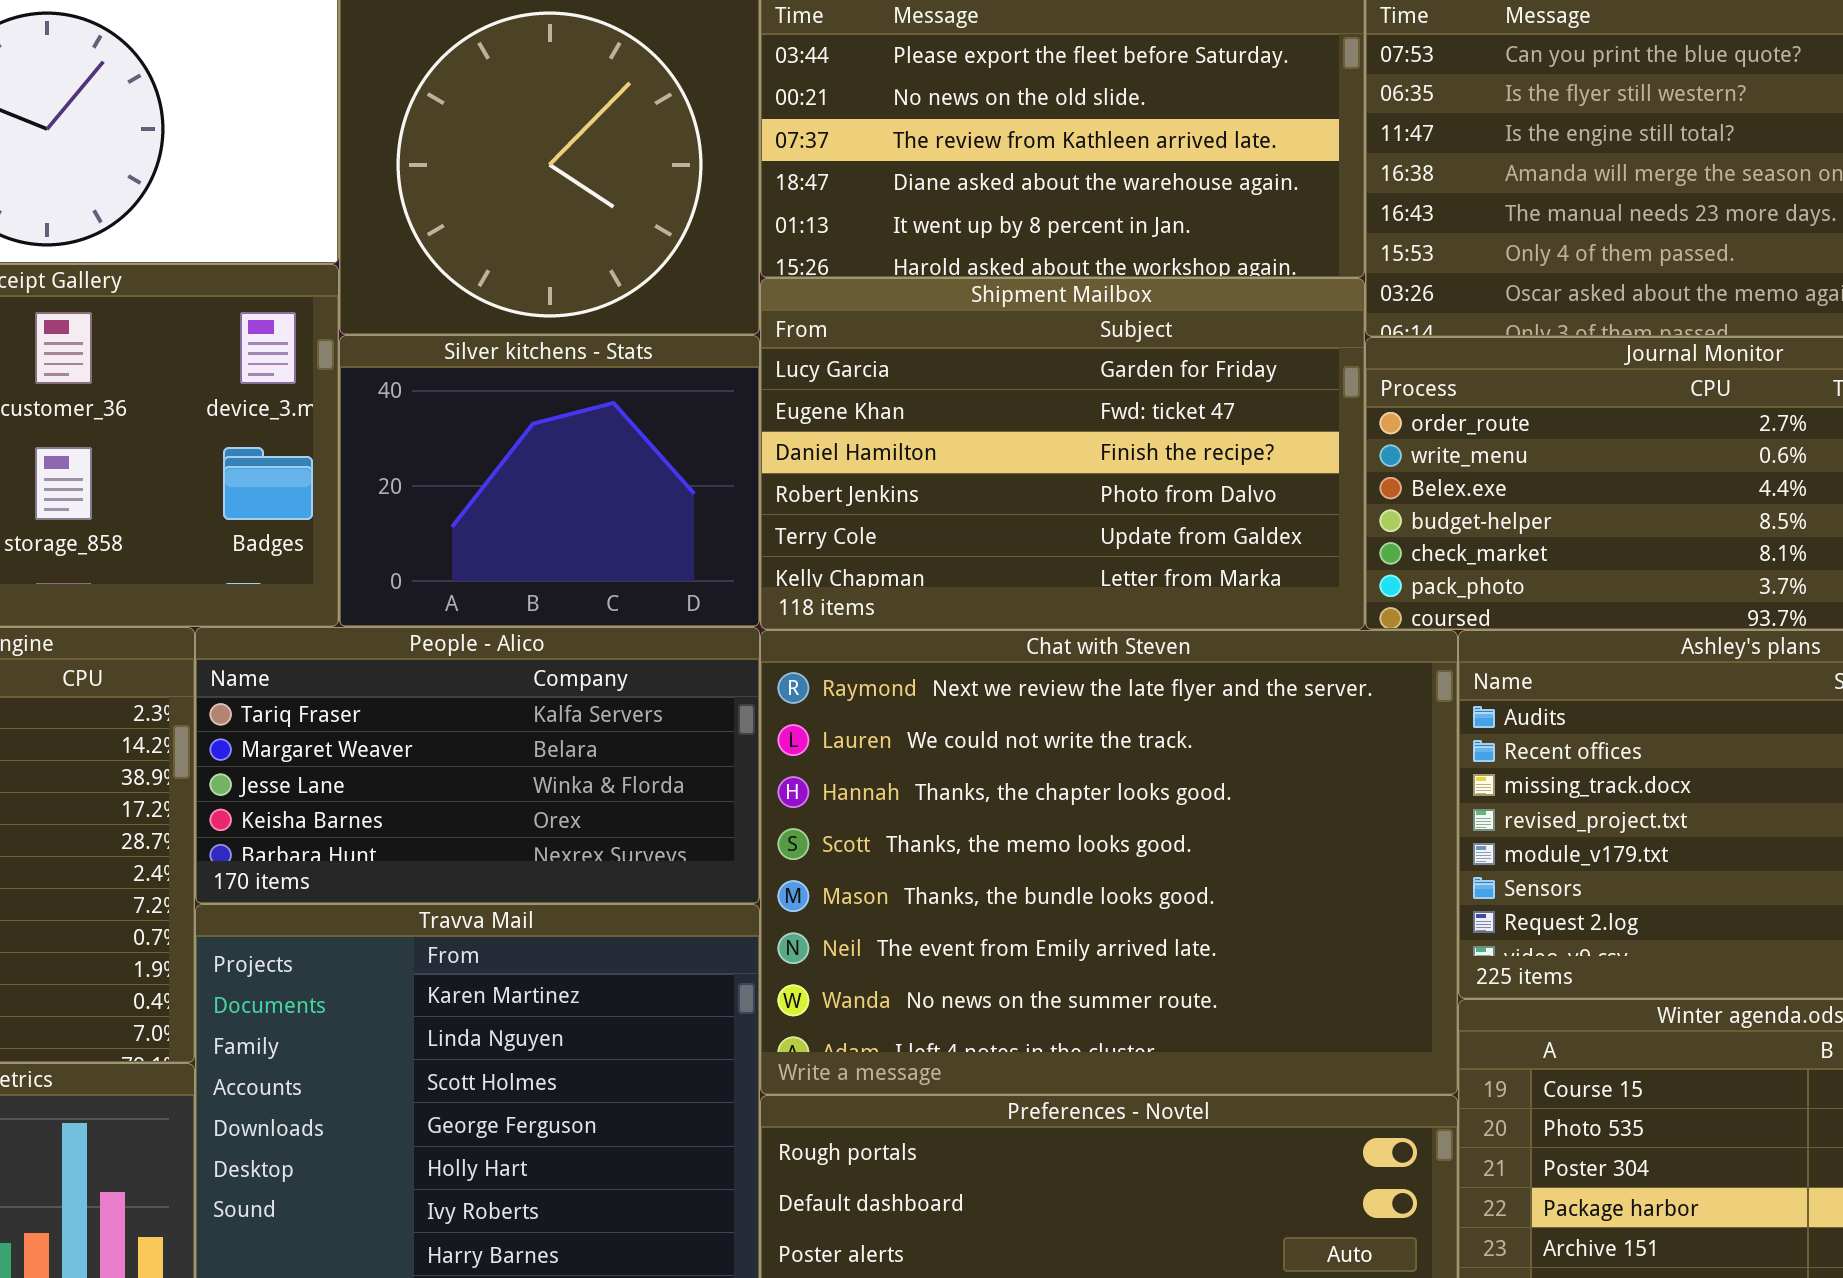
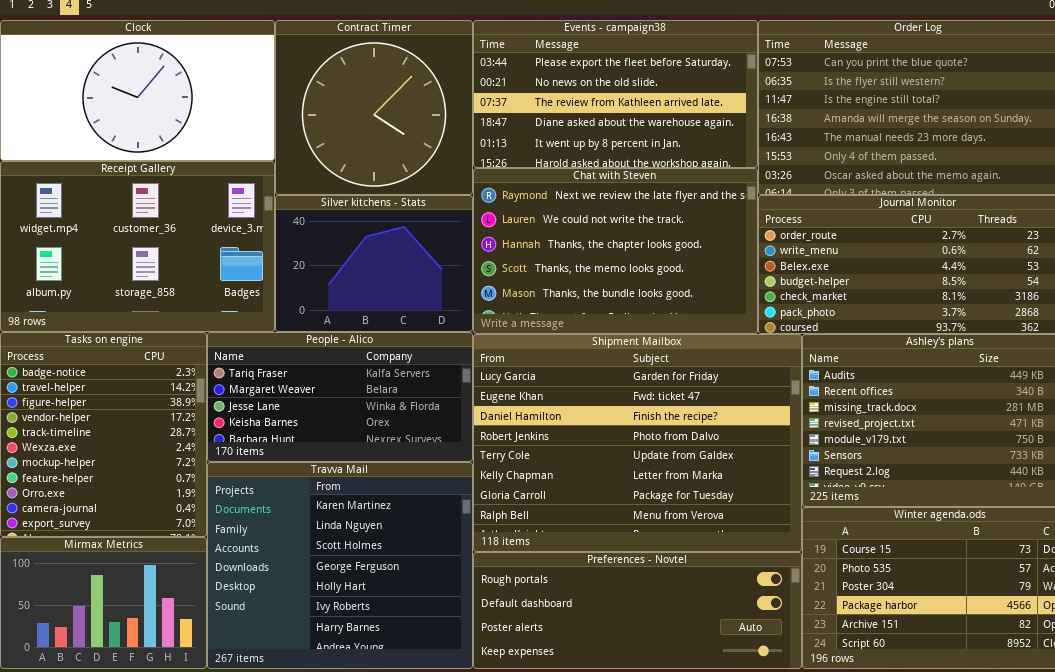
Shipment Mailbox: [760,278,1365,630] -> [473,334,802,552], moved, resized
Chat with Steven: [760,630,1458,1095] -> [473,168,758,334], moved, resized

